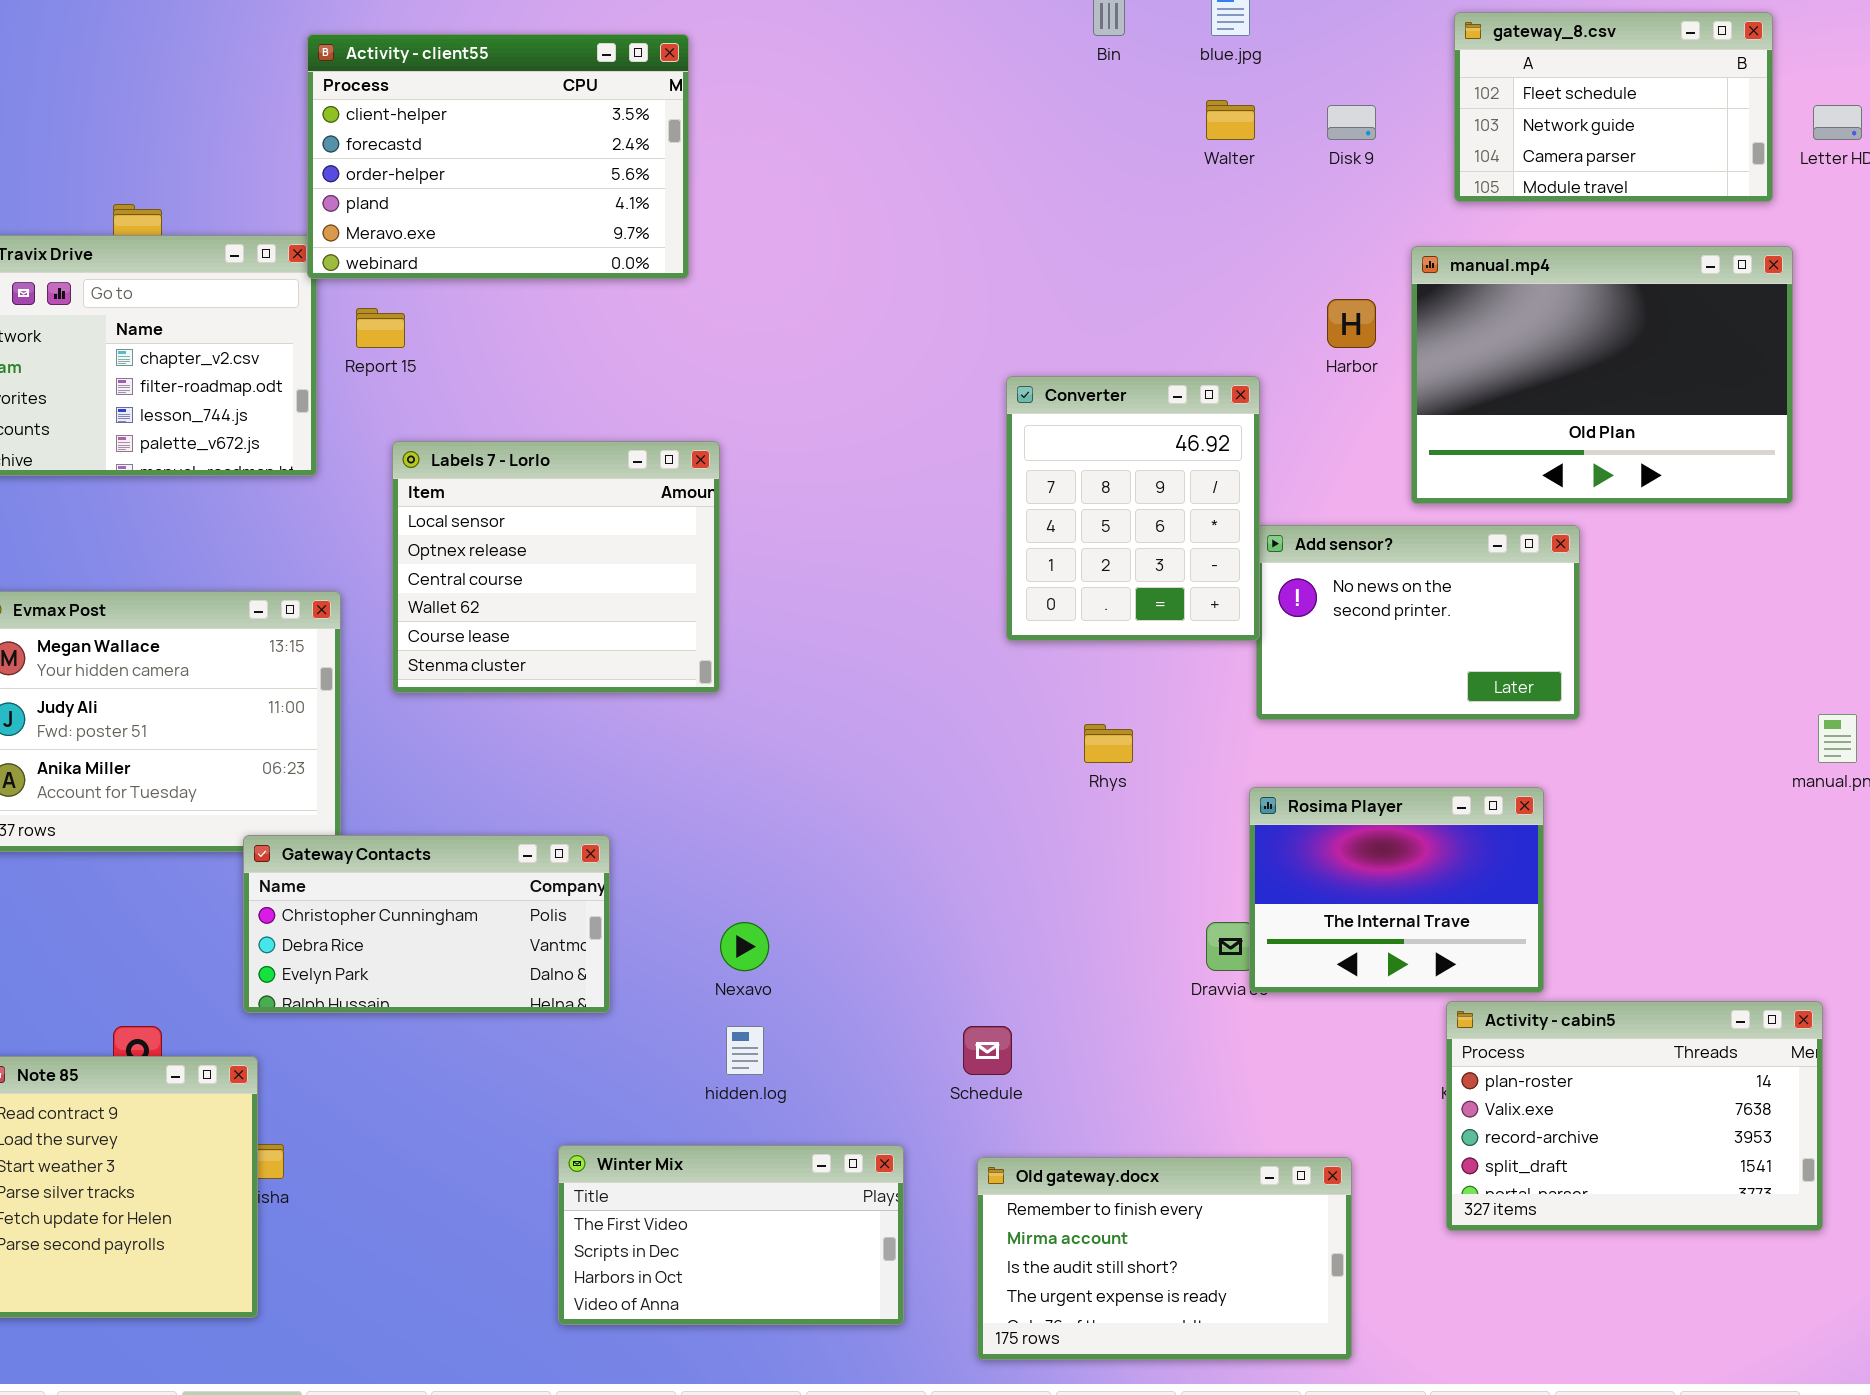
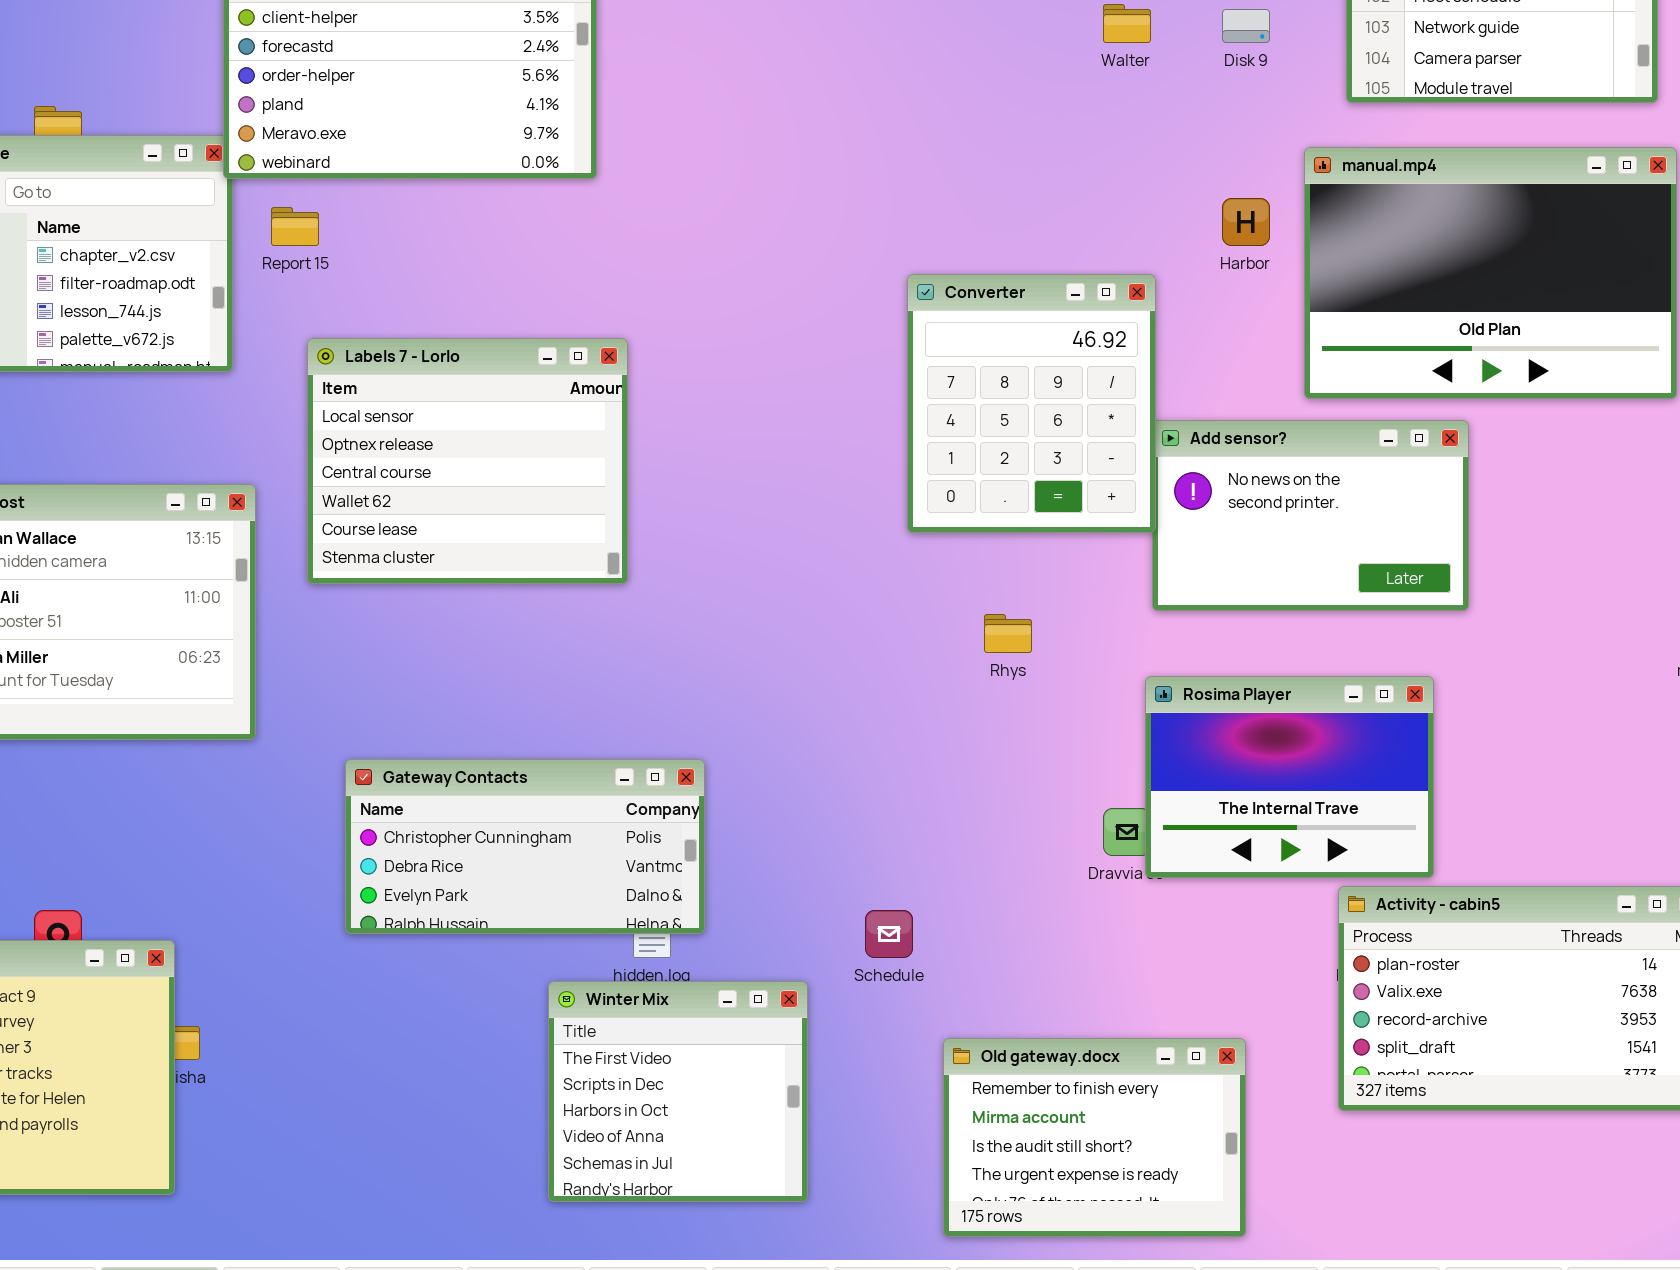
Gateway Contacts: [243,835,610,1013] -> [345,759,705,934], moved
Winter Mix: [558,1145,904,1325] -> [548,981,808,1202], resized
Old gateway.docx: [977,1157,1352,1360] -> [943,1038,1246,1237], resized

